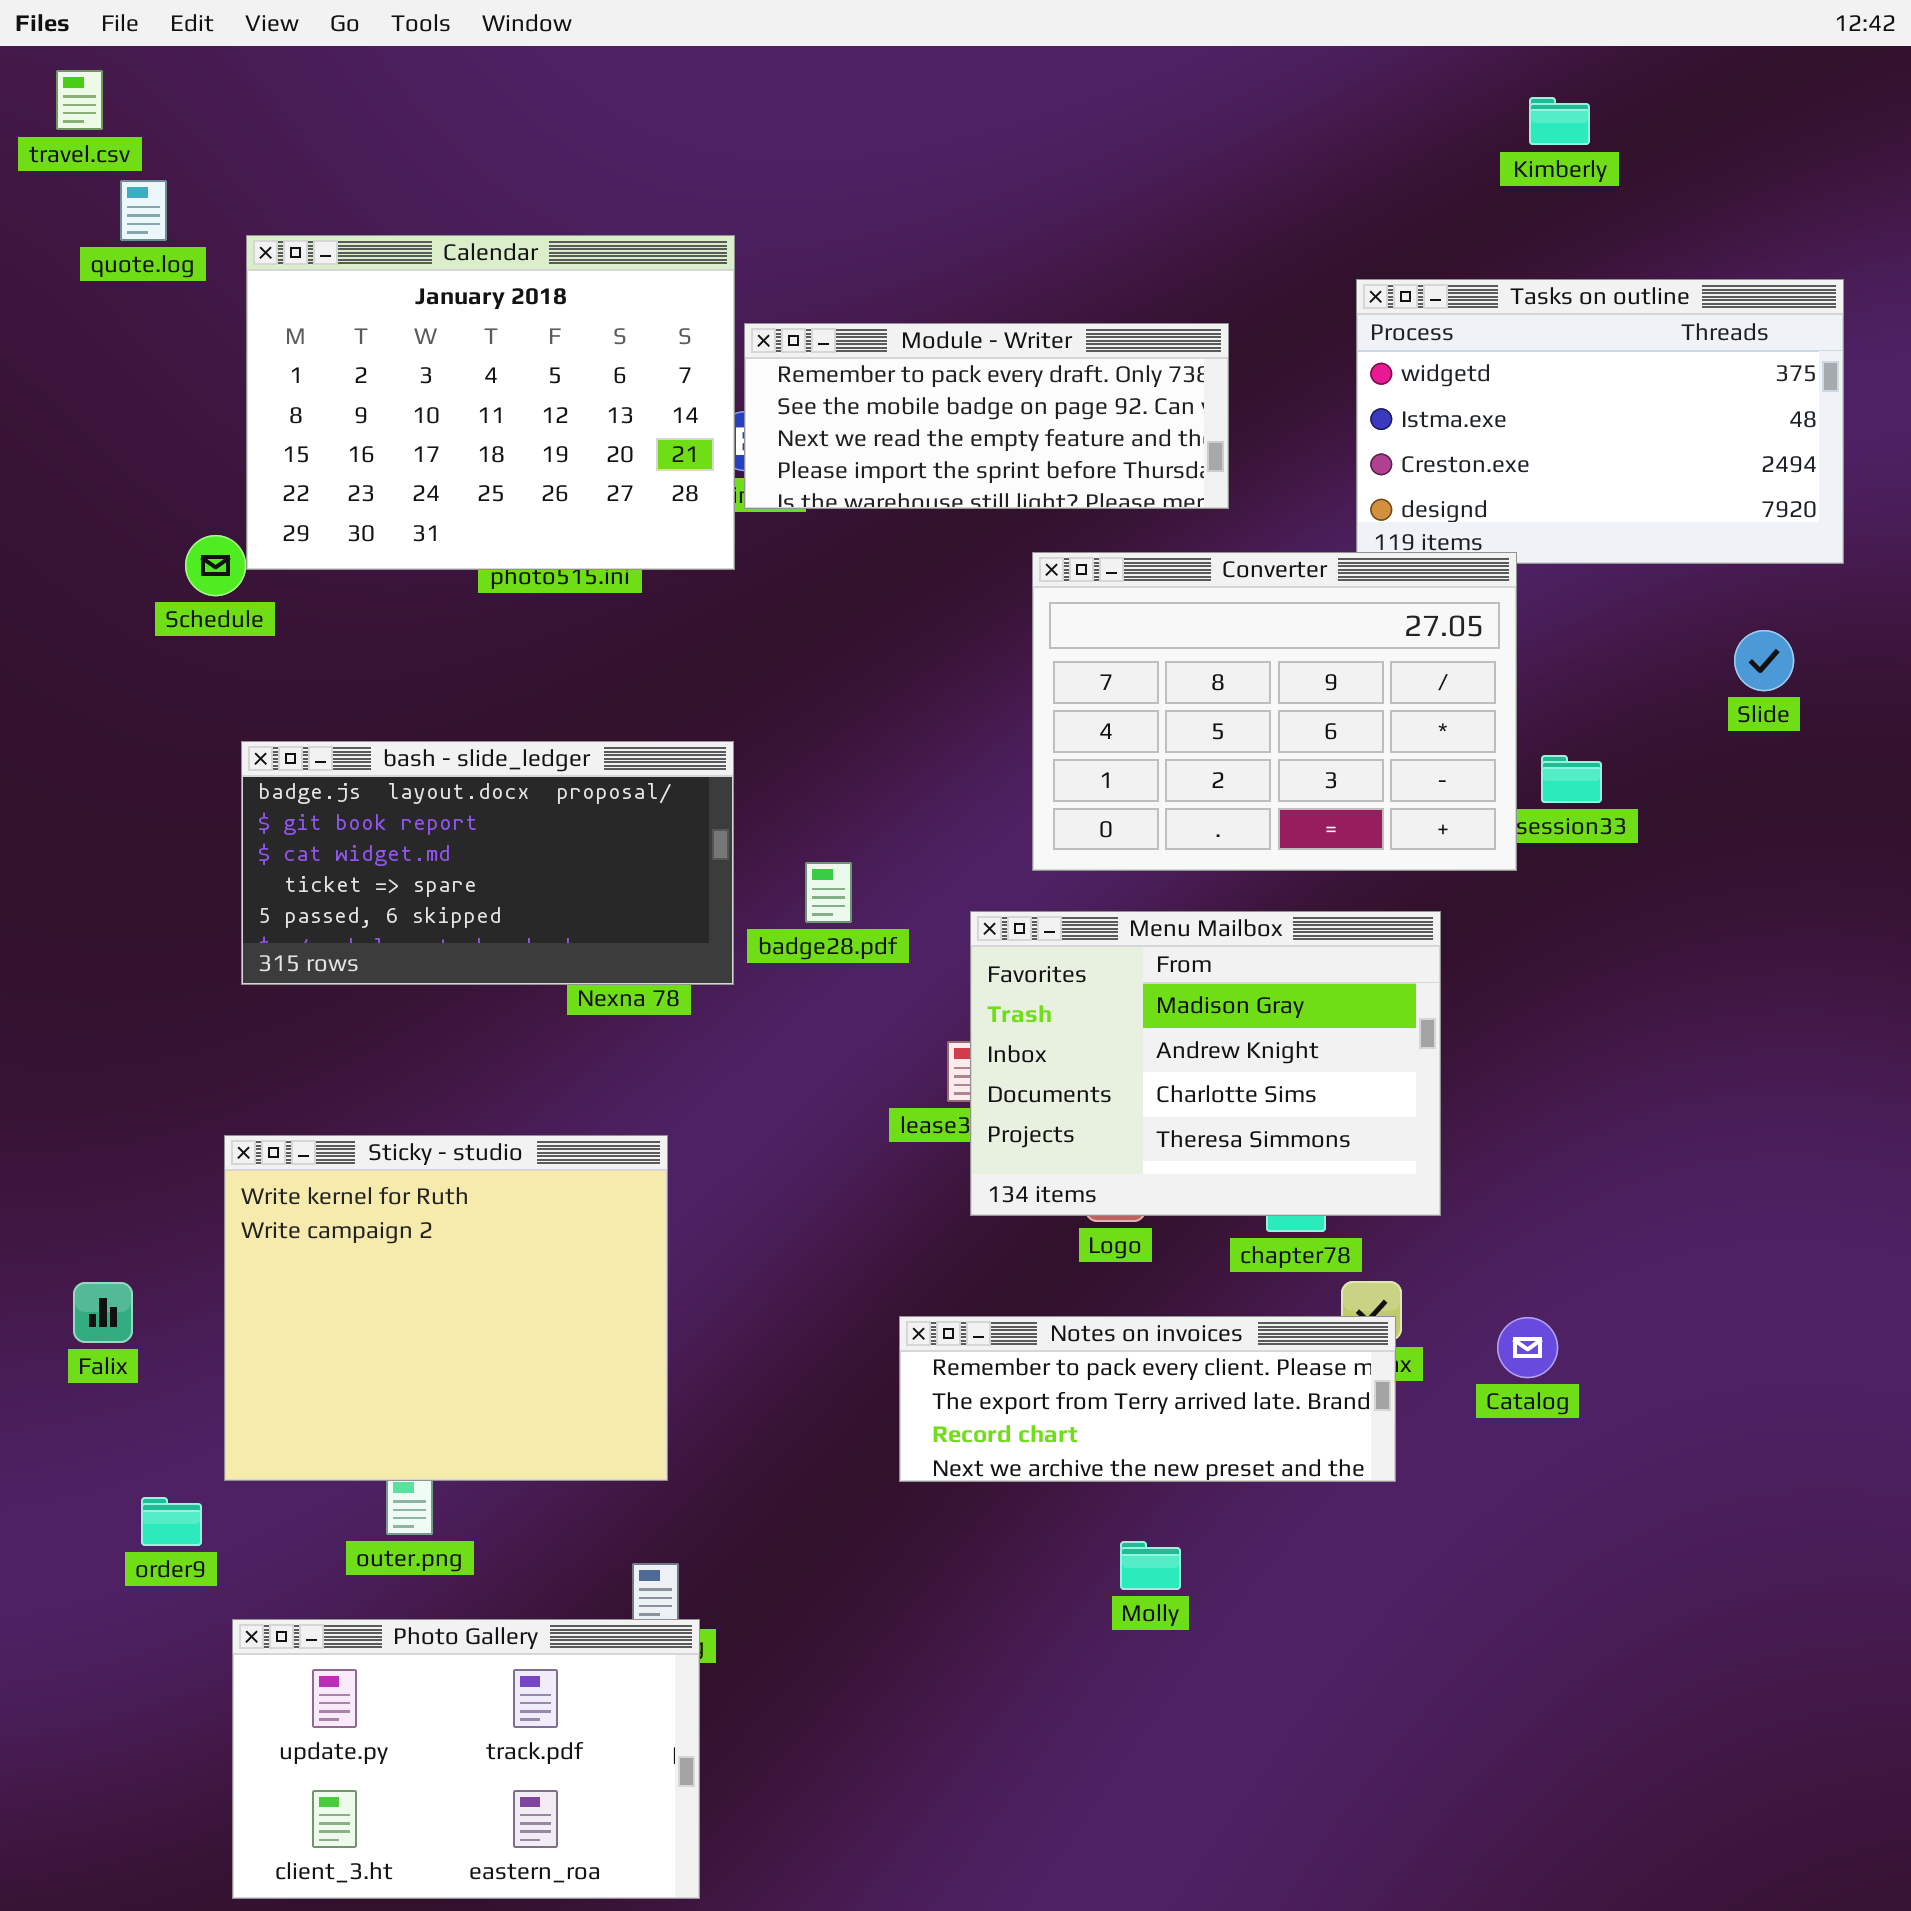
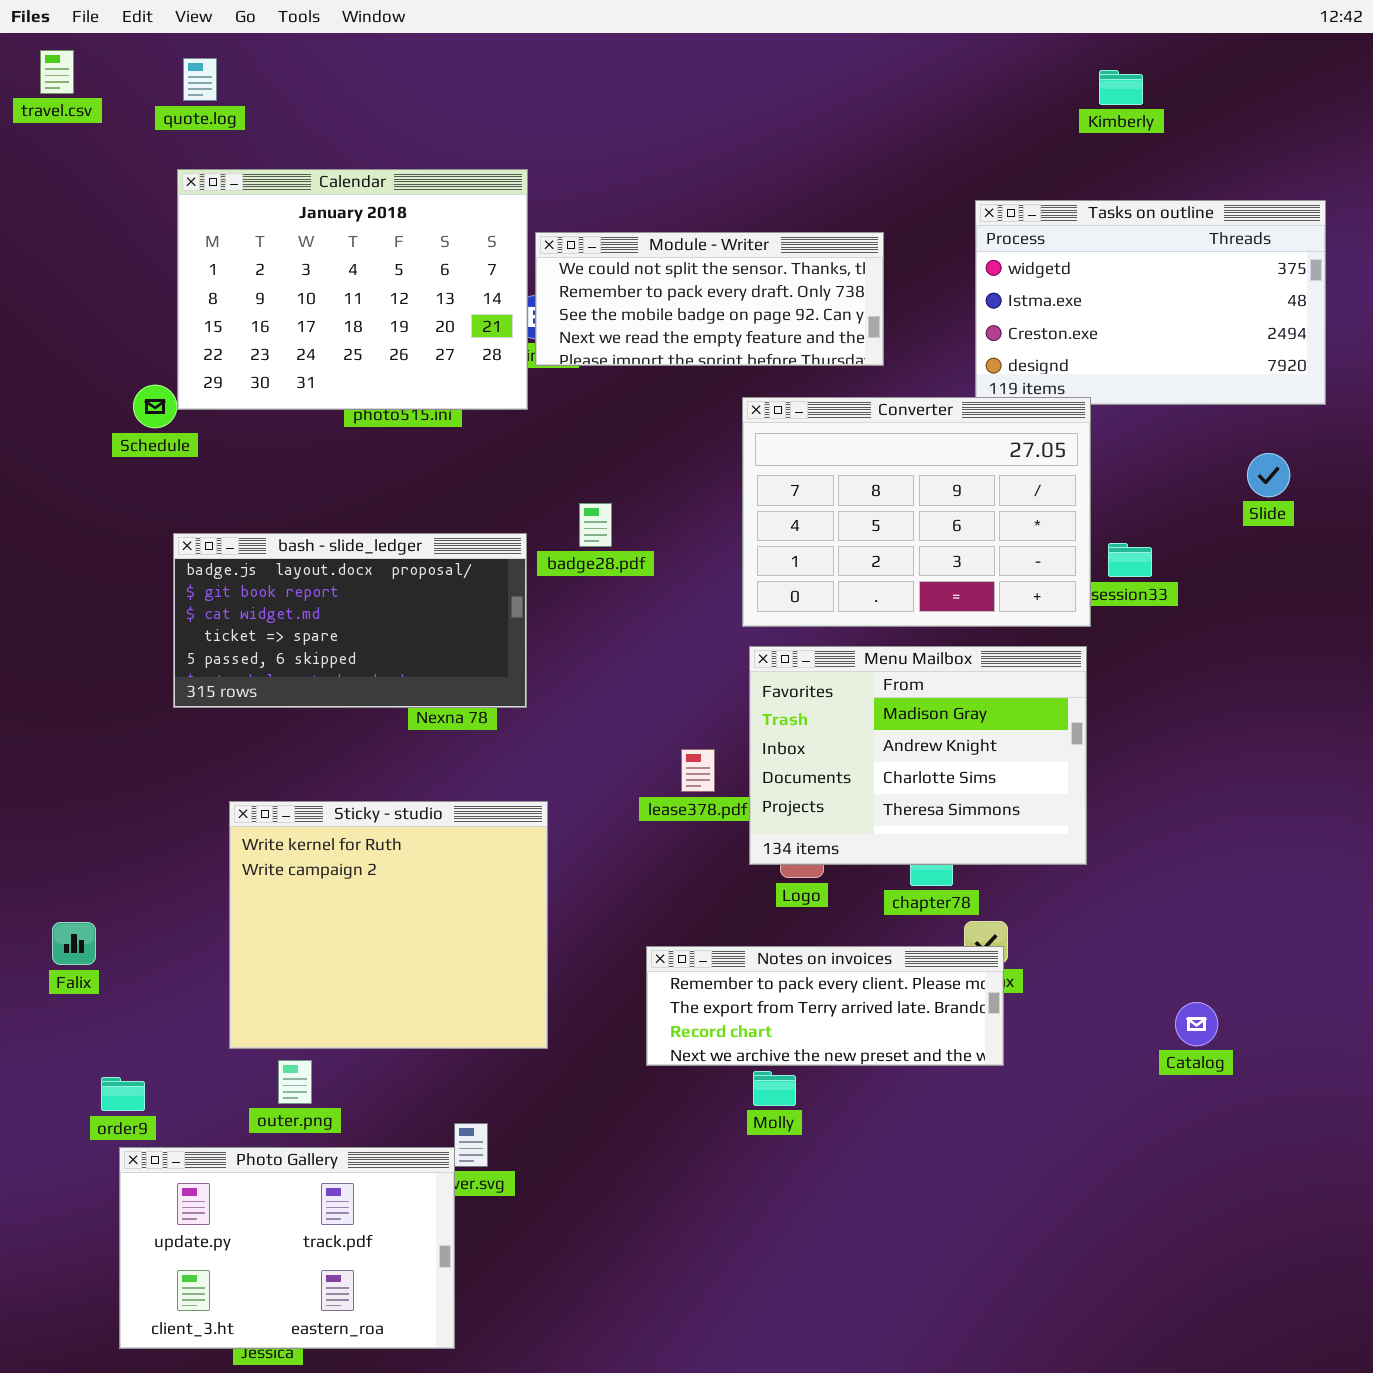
quote.log: [120,180,167,241] -> [183,58,217,101], moved
Module - Writer: [744,323,1229,509] -> [535,232,884,366], scrolled up 1 row
badge28.pdf: [805,862,852,923] -> [579,503,612,547], moved
Menu Mailbox: [970,911,1441,1216] -> [749,646,1087,865], moved
Sticky - studio: [224,1135,668,1481] -> [229,801,548,1049], moved
Catalog: [1497,1317,1558,1378] -> [1175,1002,1218,1046], moved
Molly: [1120,1541,1181,1590] -> [753,1071,796,1106], moved
Photo Gallery: [232,1619,700,1899] -> [119,1147,455,1349], moved

